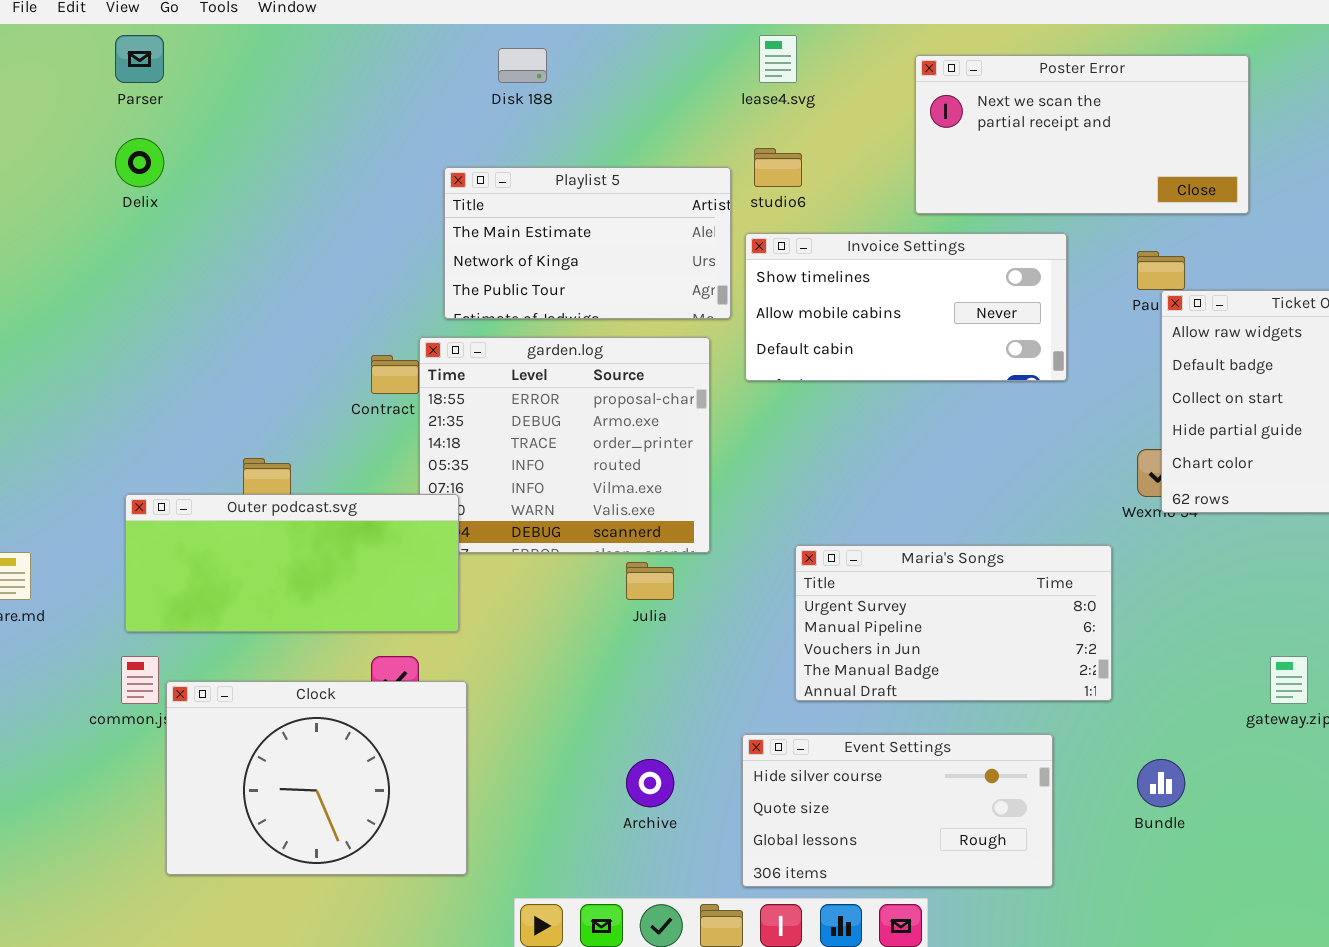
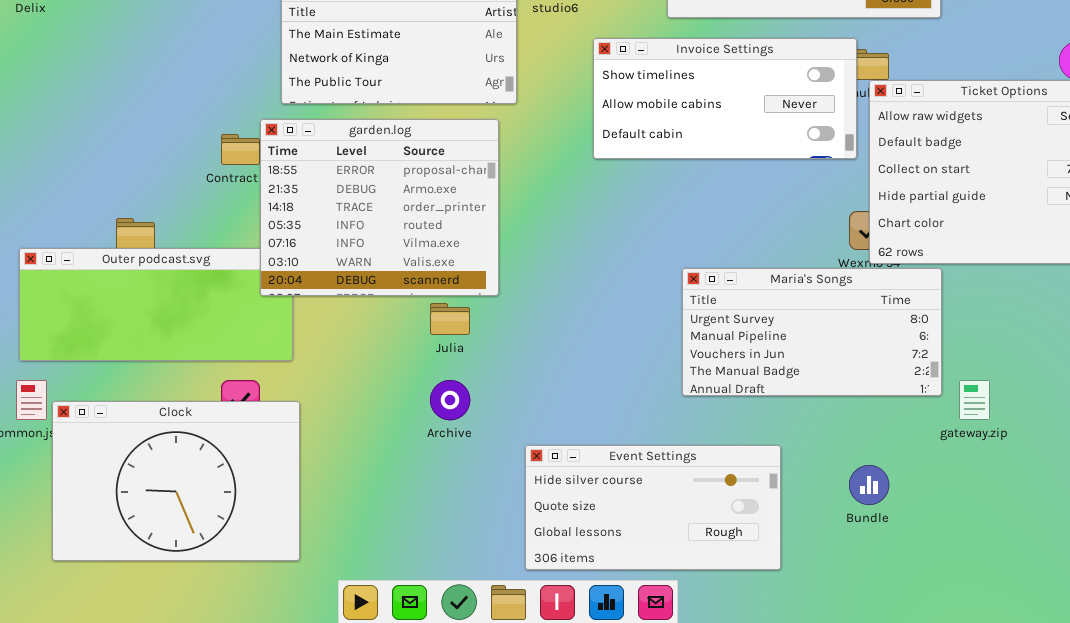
Invoice Settings: [745,233,1067,381] -> [593,38,857,159], moved
garden.log: [419,337,710,553] -> [260,119,499,296], raised
Maria's Songs: [795,545,1112,701] -> [682,268,942,396], moved
Archive: [626,759,674,807] -> [430,380,470,420], moved

